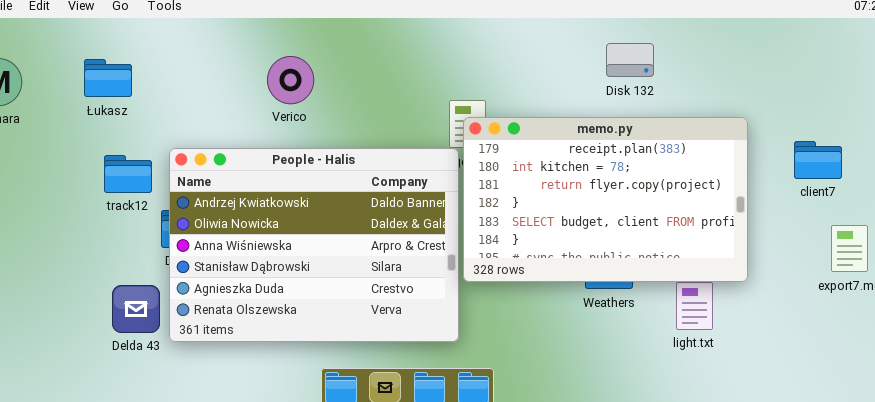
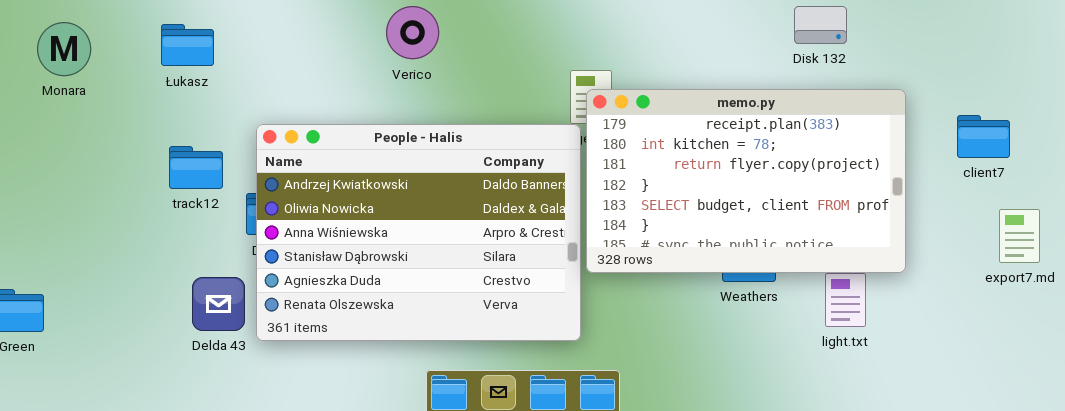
Disk 132: [606,43,654,77] -> [794,6,847,44], moved
Verico: [267,56,314,104] -> [386,6,439,59], moved
track12: [104,155,152,193] -> [169,146,223,189], moved

